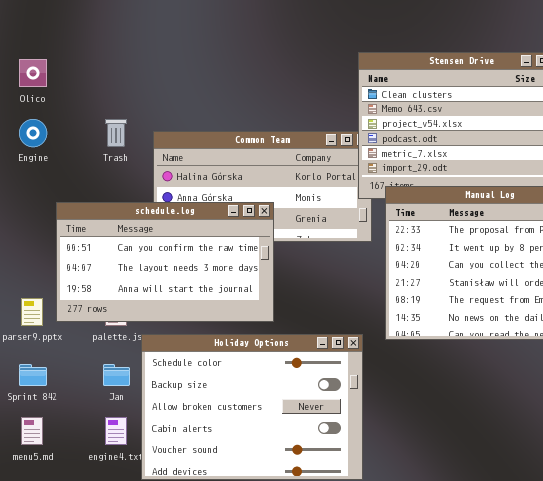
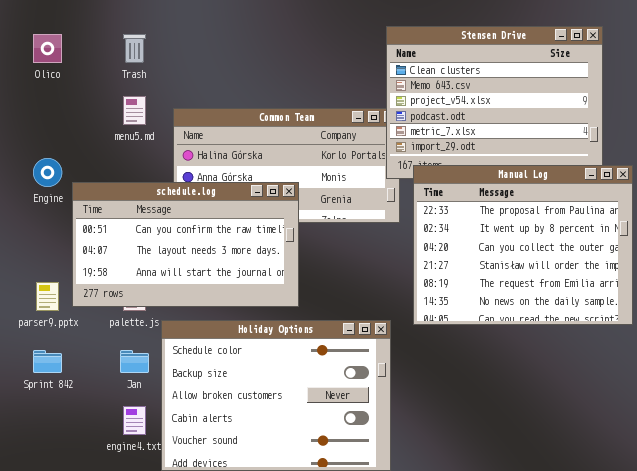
Engine: [19,119,47,147] -> [33,158,62,187], moved
Trash: [105,119,127,147] -> [123,34,146,63], moved
menu5.md: [21,417,43,445] -> [123,96,146,125], moved

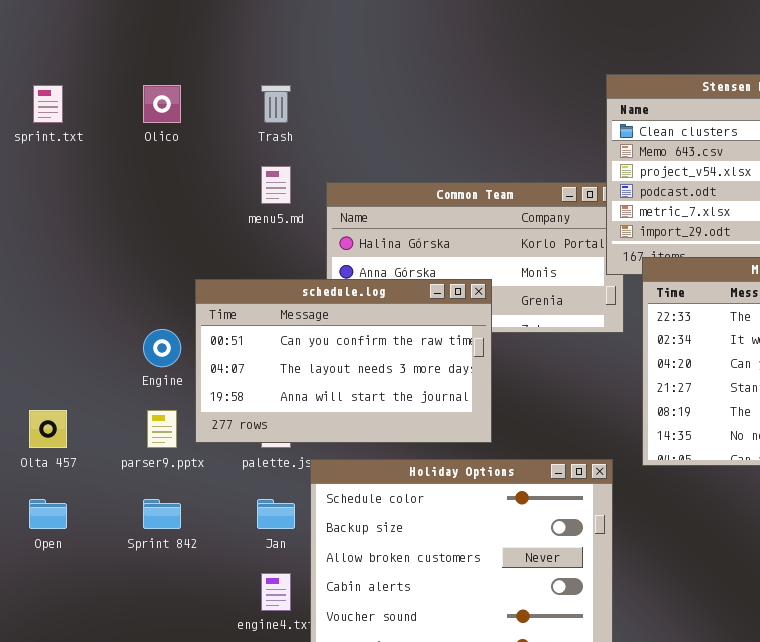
Engine: [33,158,62,187] -> [143,329,181,367], moved

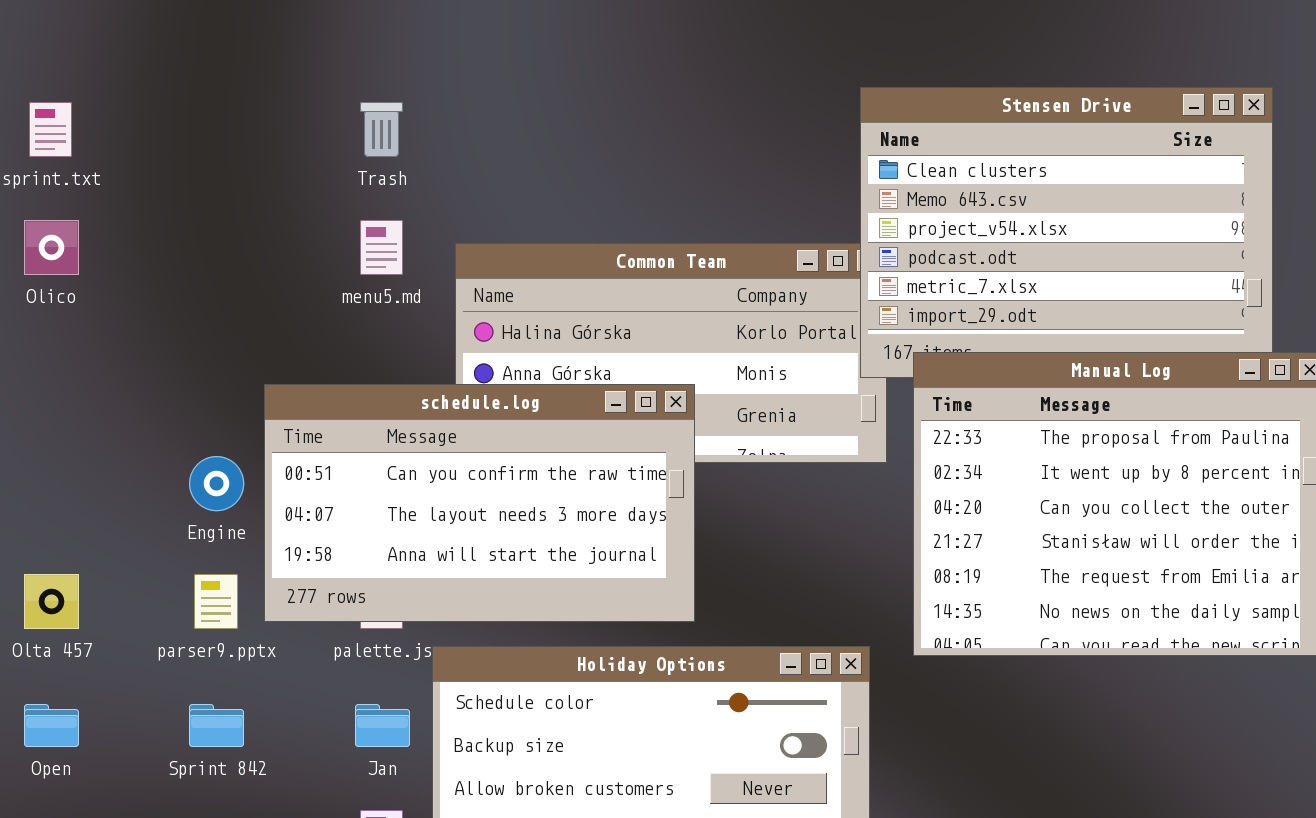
Olico: [143,85,181,123] -> [24,220,79,275], moved

